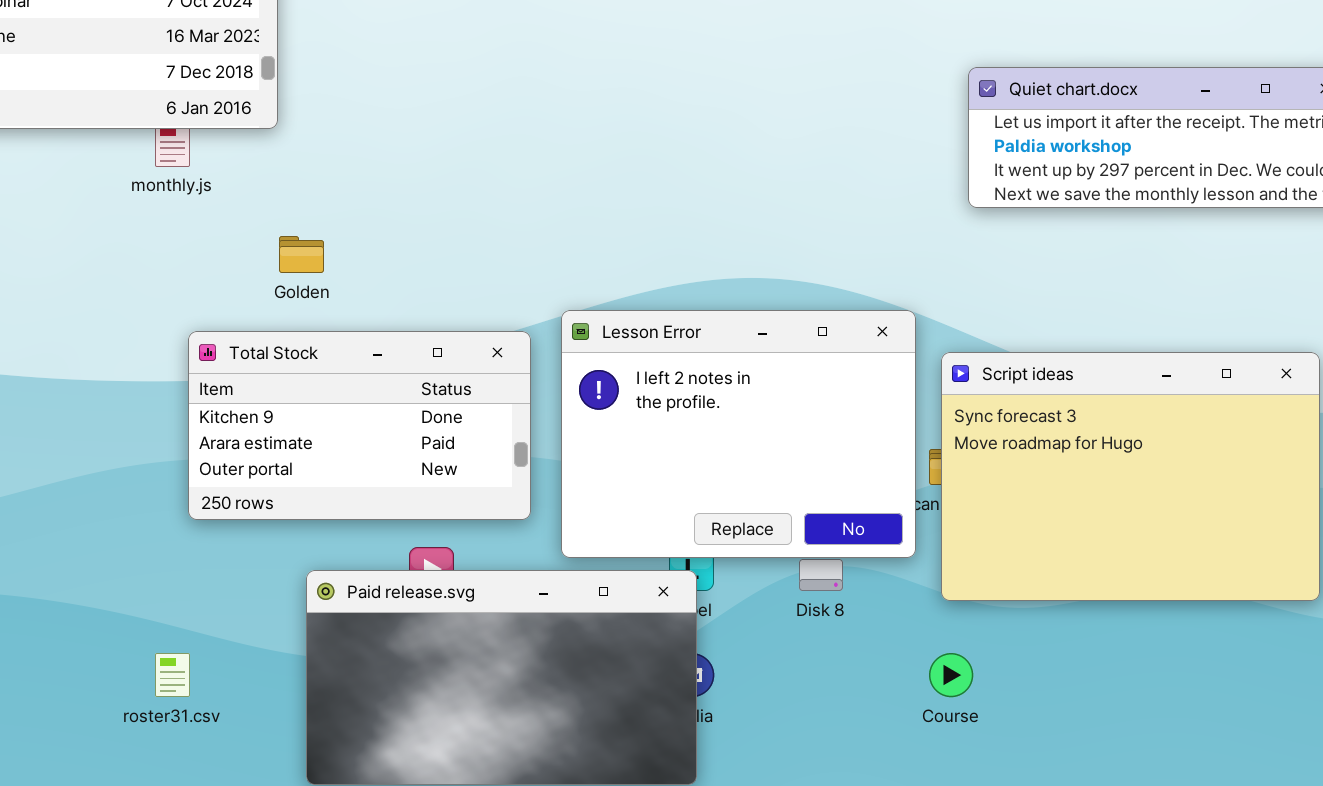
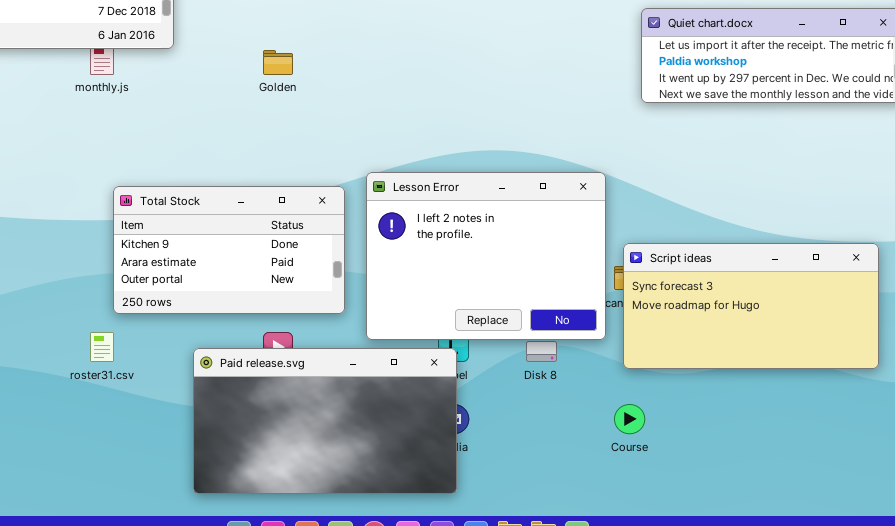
Golden: [279,236,324,273] -> [263,50,293,75], moved
Script ideas: [941,352,1320,601] -> [623,243,879,369], resized
roster31.csv: [155,653,190,697] -> [90,332,114,362], moved

